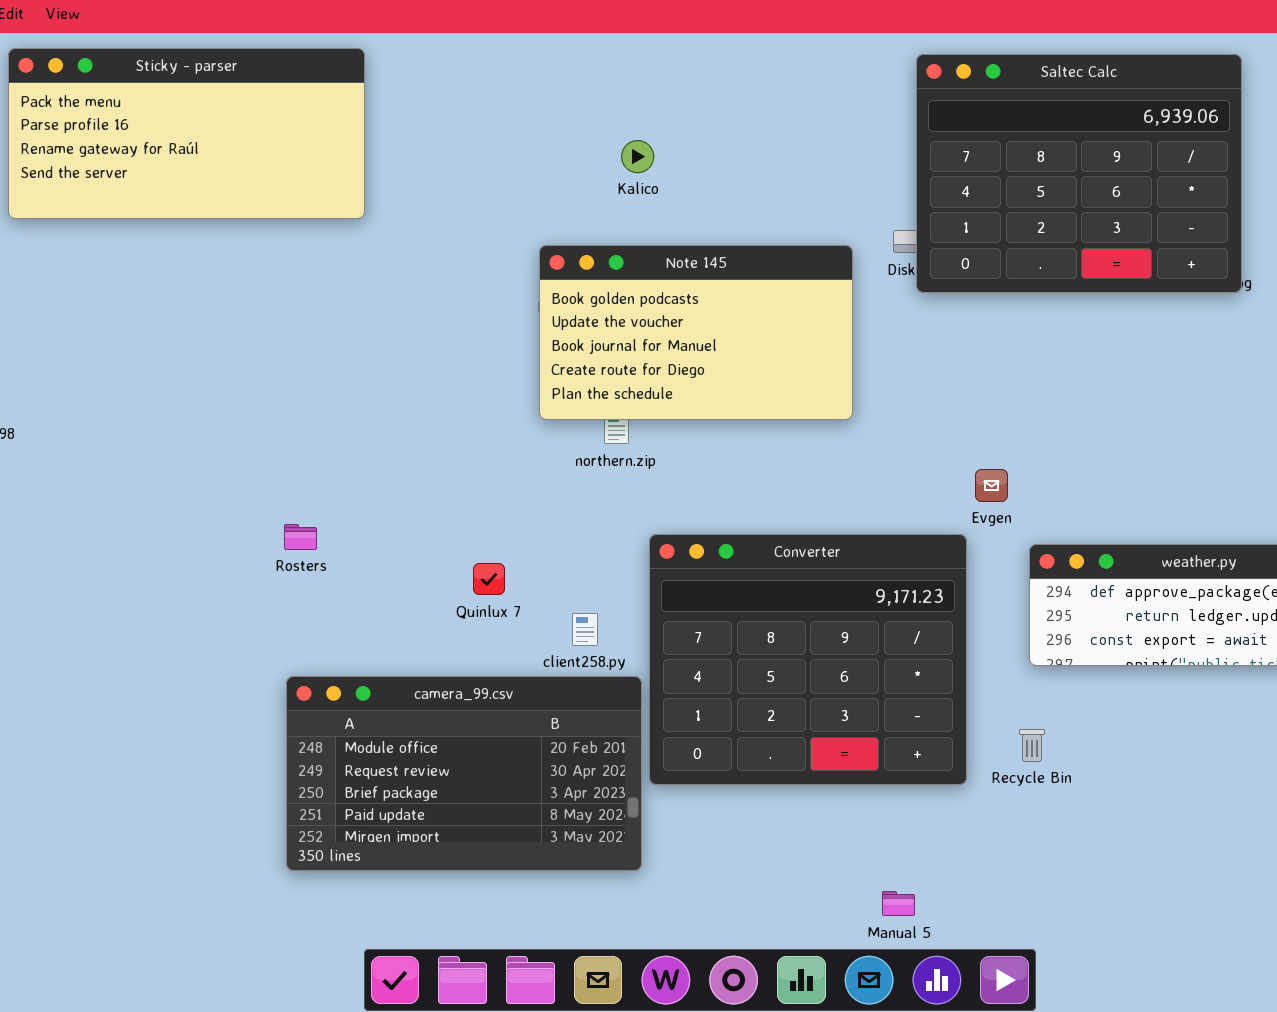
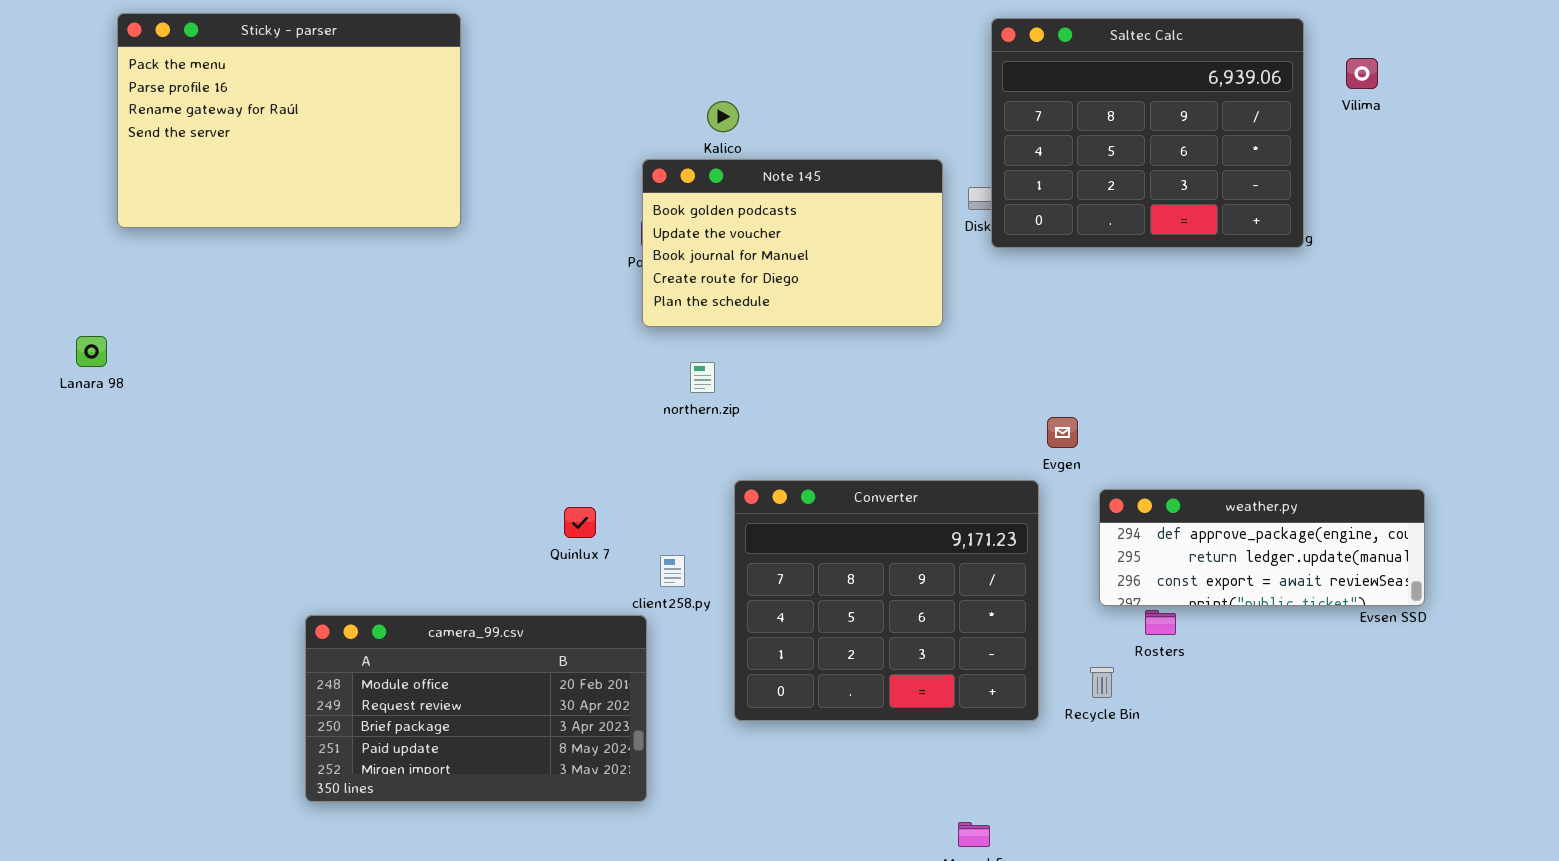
Sticky - parser: [8,48,365,219] -> [117,13,461,228], resized
Note 145: [539,245,853,420] -> [642,159,943,327], moved
Rosters: [284,524,317,550] -> [1145,610,1176,635], moved
camera_99.csv: [286,676,642,871] -> [305,615,647,802], moved

